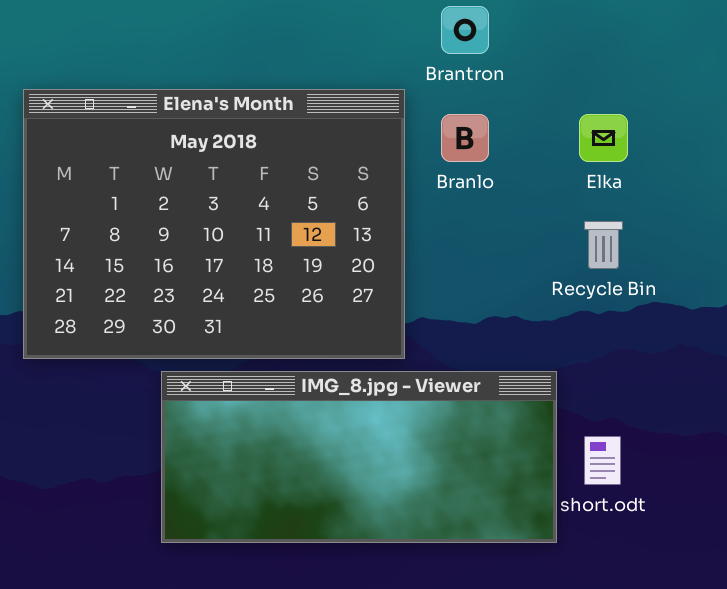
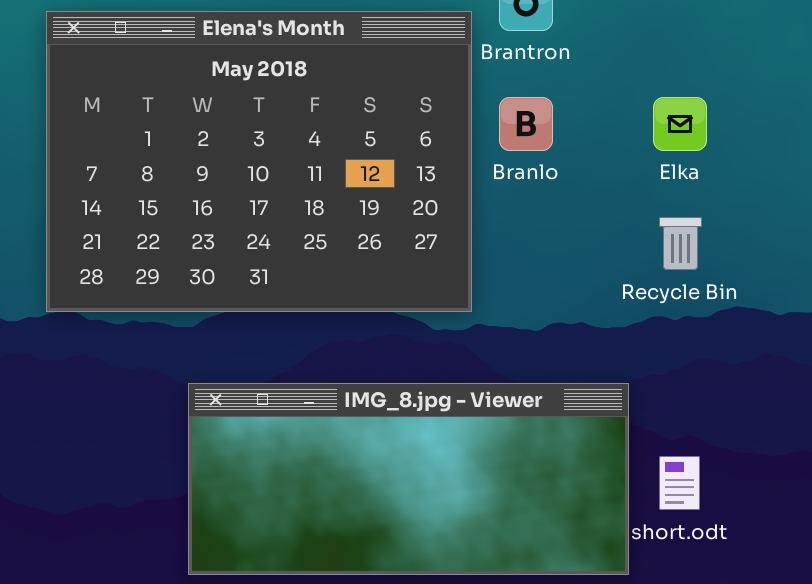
Elena's Month: [23,89,405,359] -> [46,11,472,312], moved

